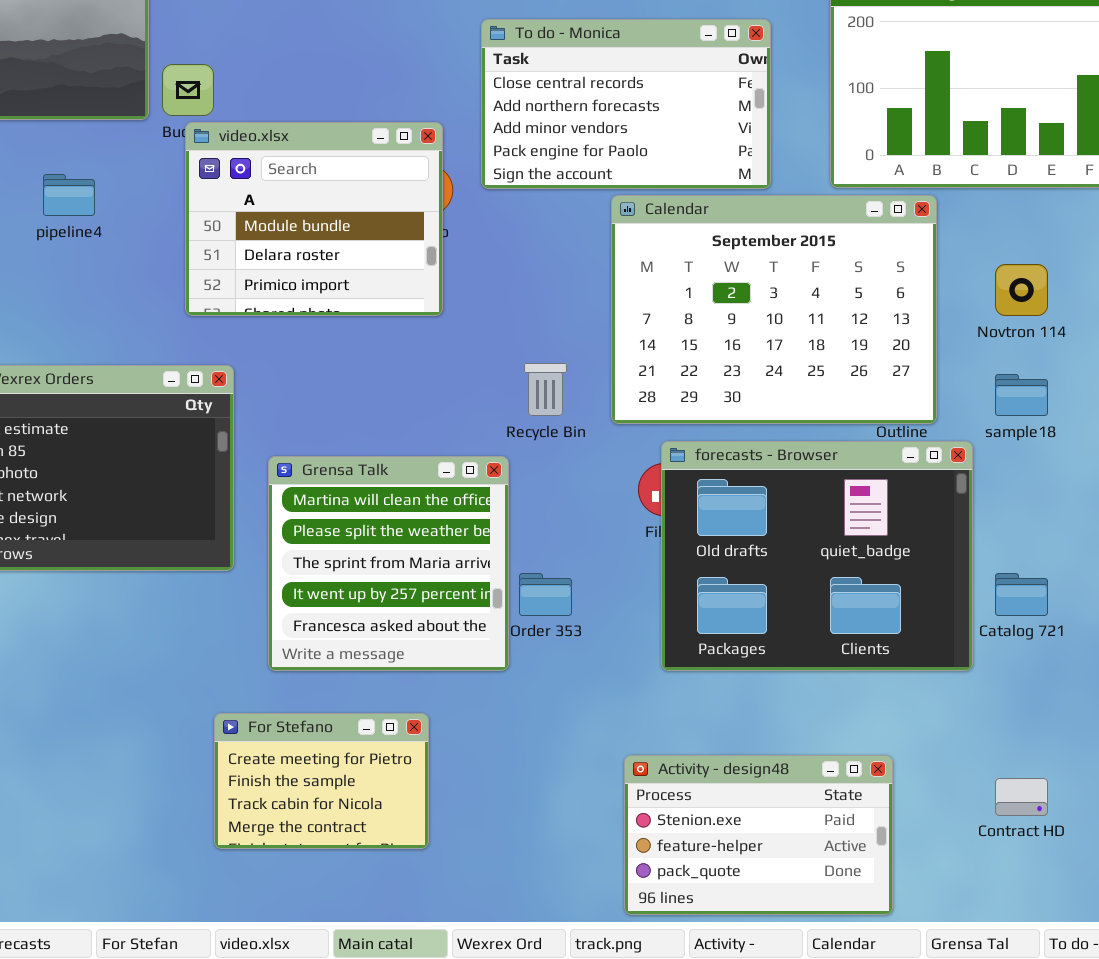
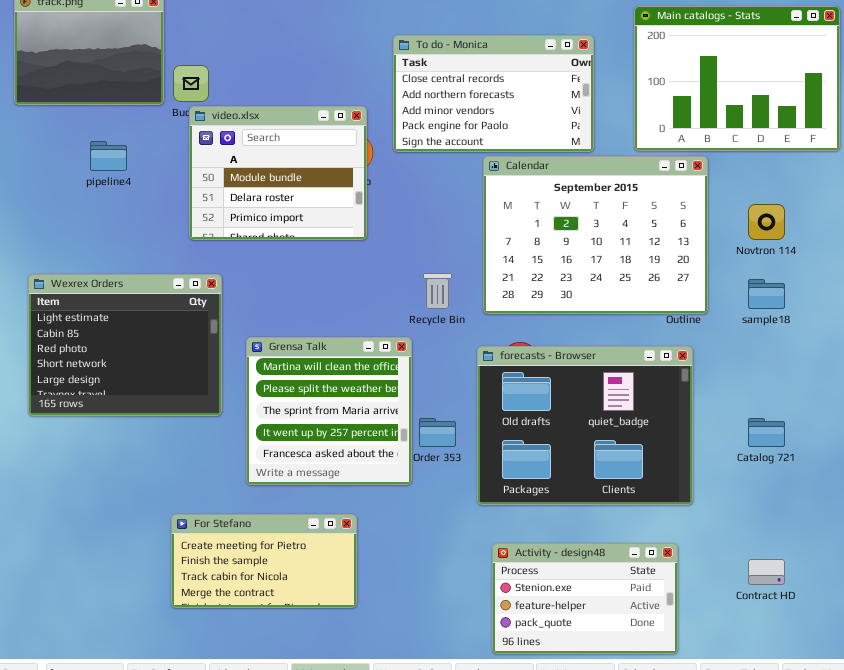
forecasts - Browser: [661,441,973,671] -> [477,346,693,505], moved
For Stefano: [214,713,429,849] -> [171,514,357,608], resized

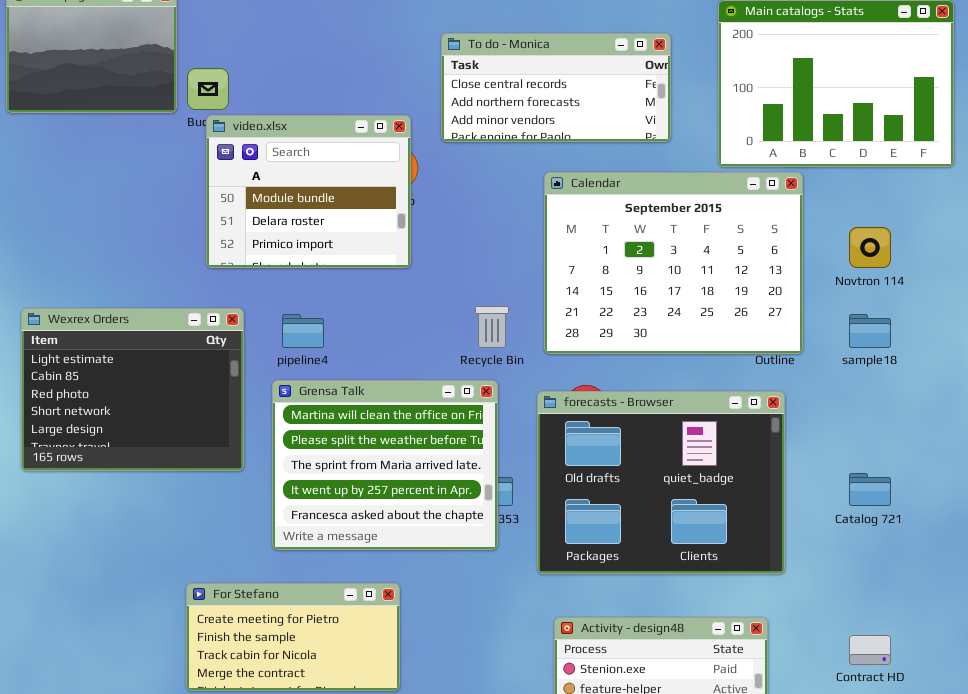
To do - Monica: [393,35,594,152] -> [441,33,671,142], resized
pipeline4: [90,141,127,171] -> [282,314,324,348], moved
Grensa Talk: [246,337,412,485] -> [272,380,498,550], resized

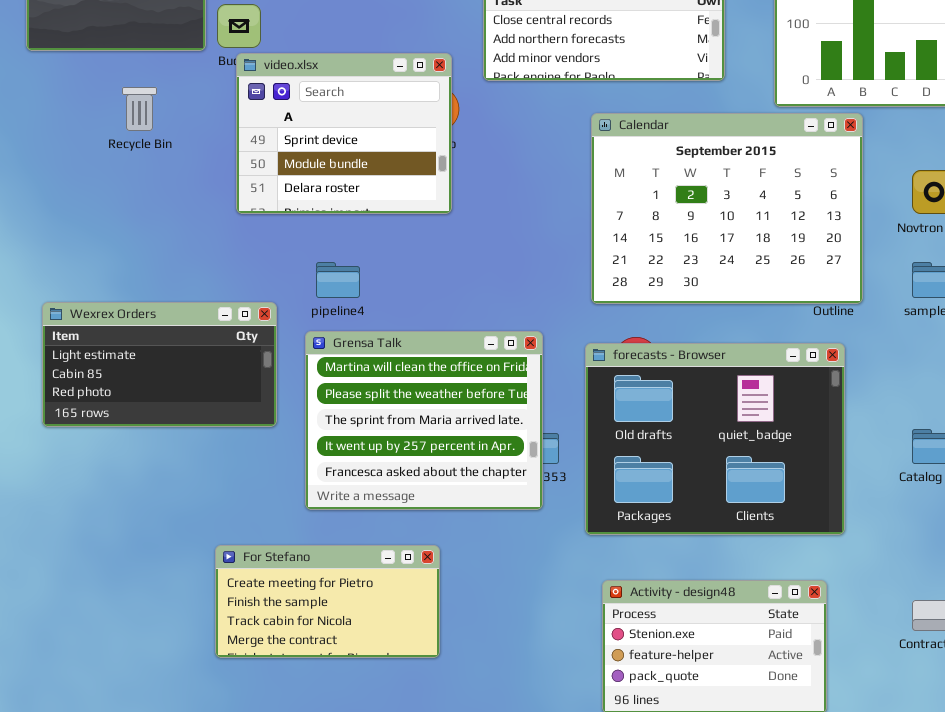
video.xlsx: [206,115,411,268] -> [236,53,452,214], scrolled up 1 row
Recycle Bin: [475,306,509,348] -> [122,87,157,131], moved
Wexrex Orders: [21,308,244,471] -> [42,302,277,427], resized

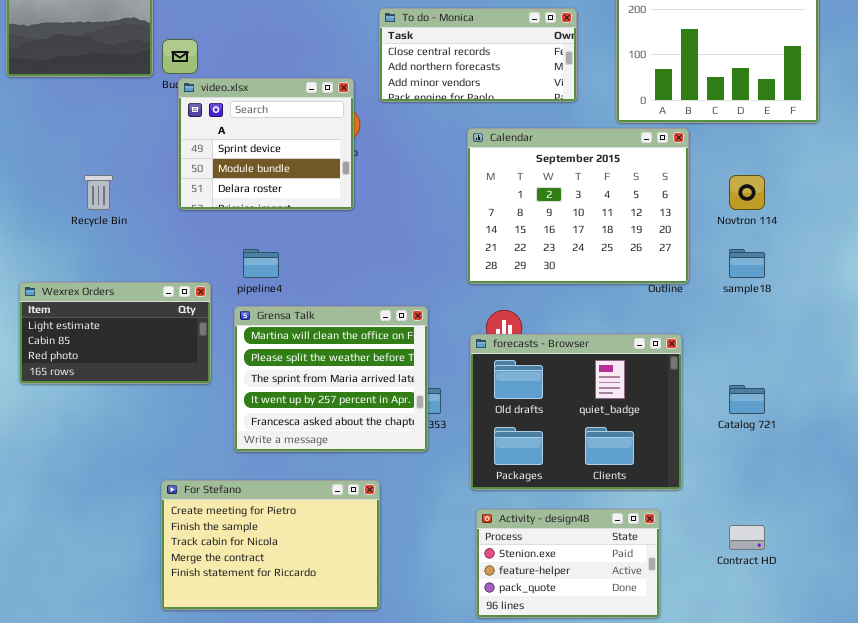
Recycle Bin: [122,87,157,131] -> [84,175,113,210], moved
forecasts - Browser: [585,343,845,535] -> [470,334,682,490], moved
For Stefano: [215,545,440,658] -> [161,480,380,610], resized

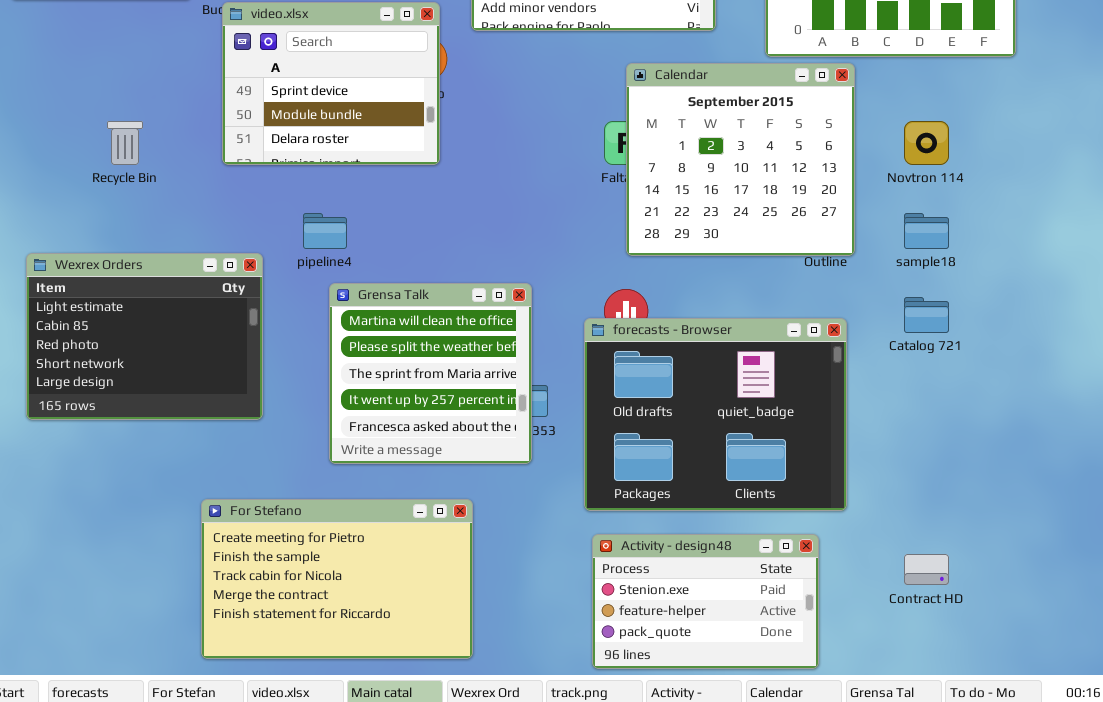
Calendar: [467,128,689,284] -> [626,63,855,256], resized
Wexrex Orders: [19,282,211,384] -> [26,253,263,420], resized
Grensa Talk: [234,306,428,452] -> [329,283,532,464], resized
Catalog 721: [729,385,765,414] -> [904,297,949,333], moved

